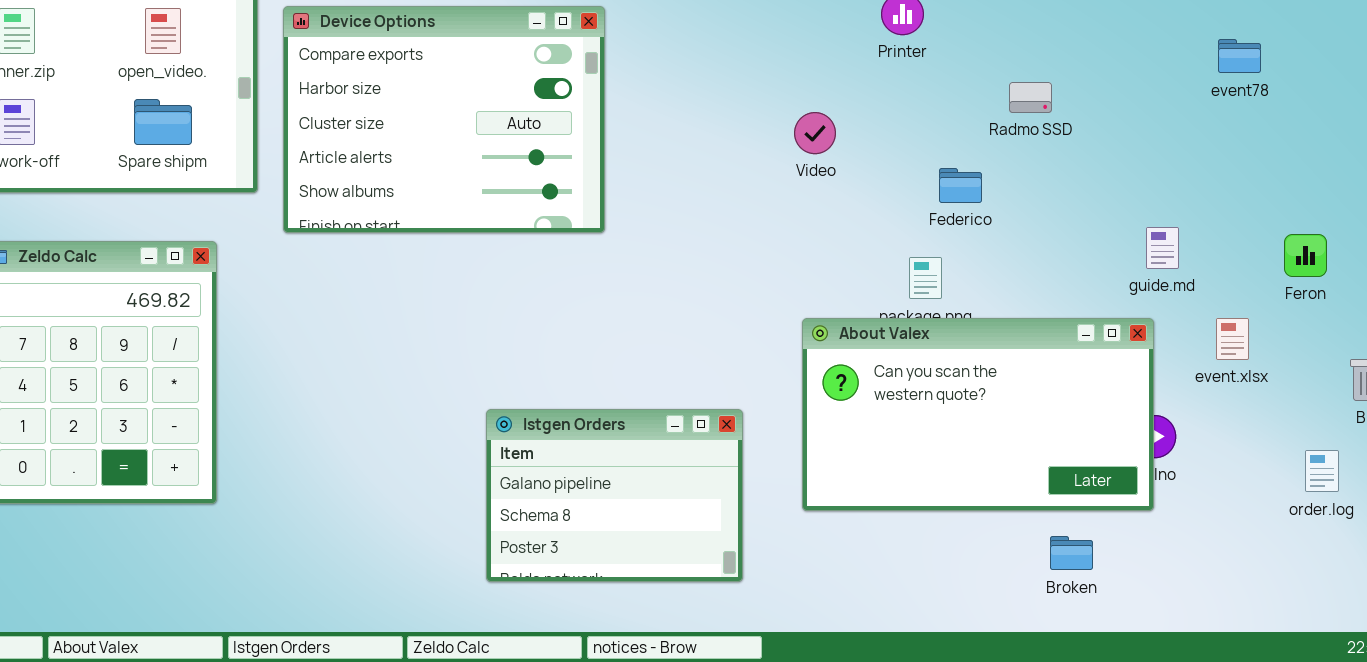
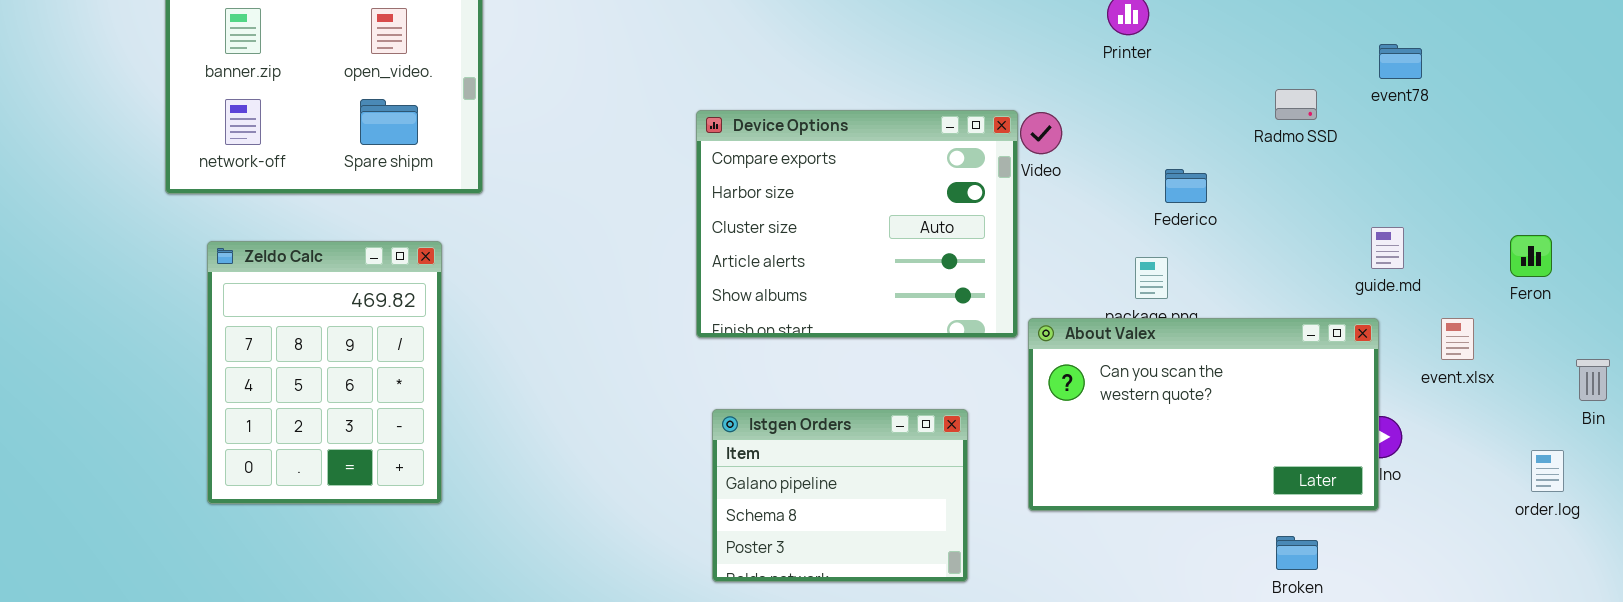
Device Options: [283,6,605,233] -> [696,110,1018,338], moved
event78: [1218,39,1261,73] -> [1379,44,1422,79], moved
Radmo SSD: [1009,82,1052,113] -> [1275,89,1317,120], moved

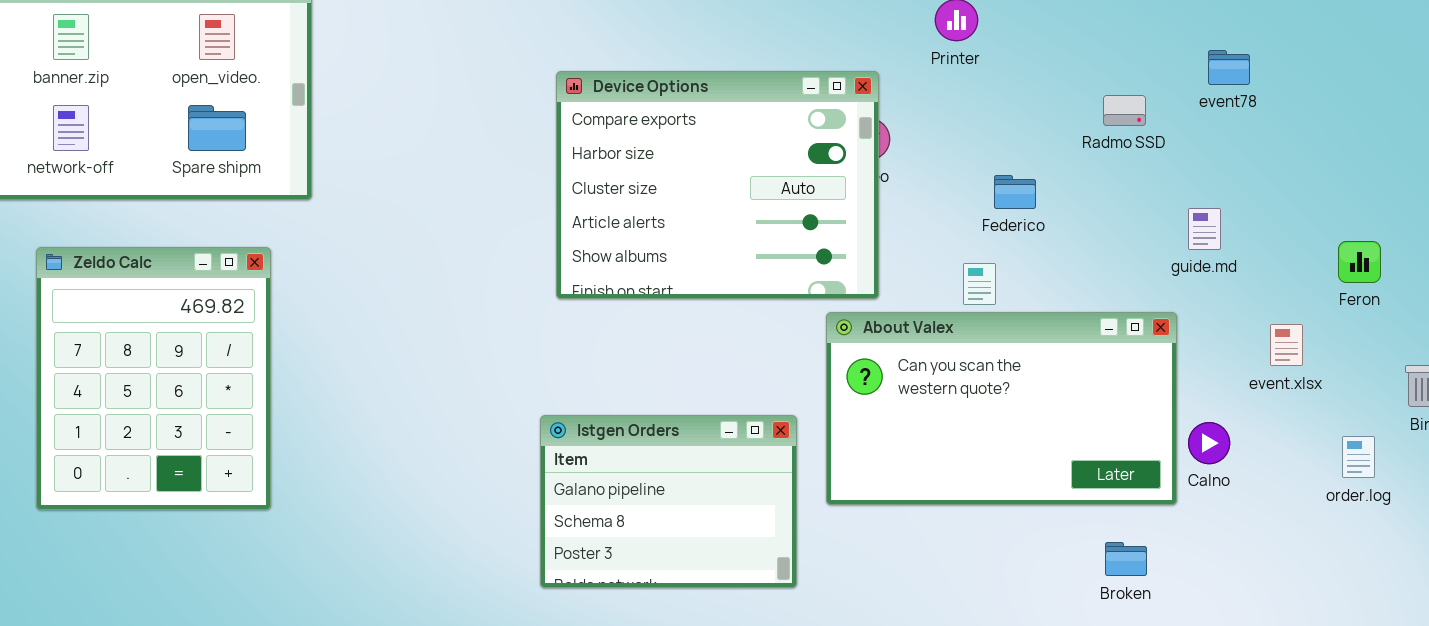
Device Options: [696,110,1018,338] -> [556,71,879,299], moved
guide.md: [1371,227,1404,269] -> [1188,208,1221,250], moved
About Valex: [1028,318,1379,511] -> [826,312,1177,505], moved
order.log: [1531,450,1564,492] -> [1342,436,1375,478], moved

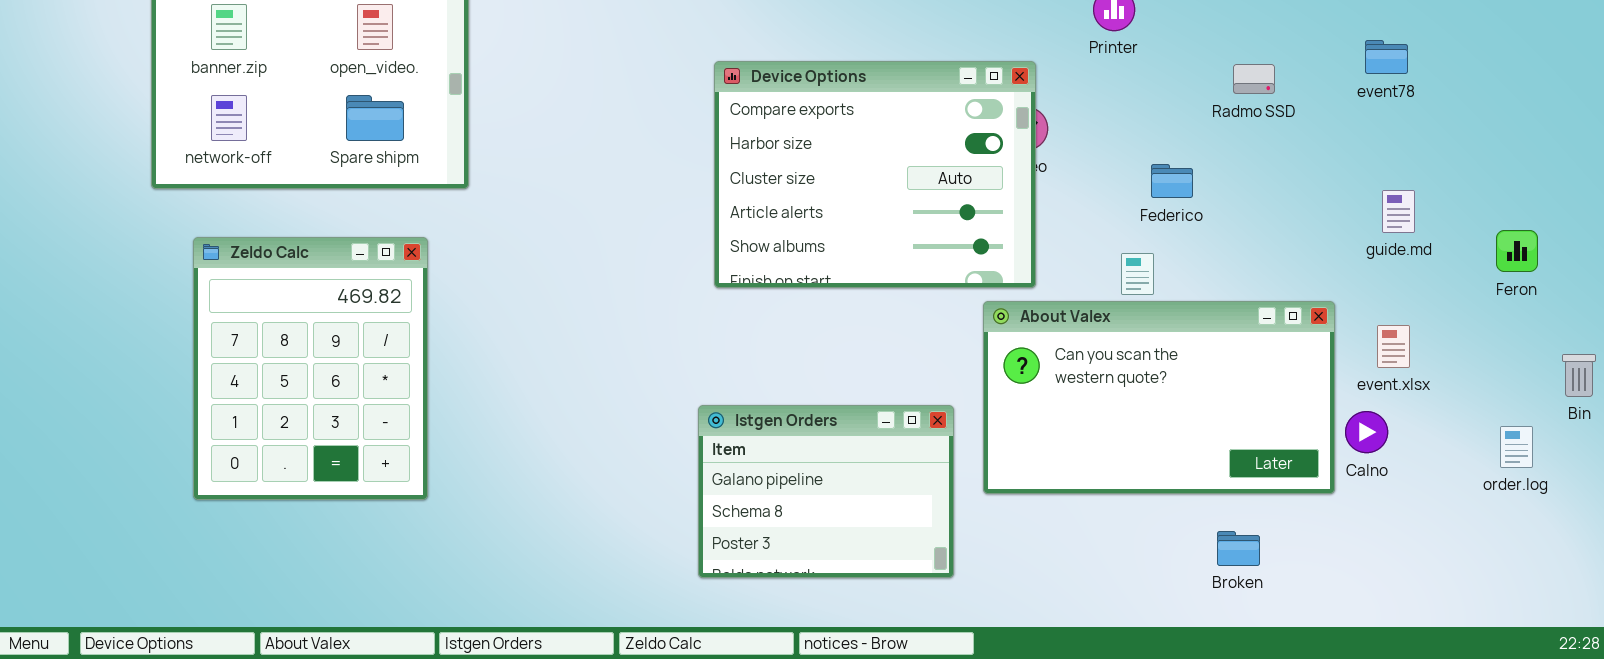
Radmo SSD: [1103,95,1146,126] -> [1233,64,1275,94], moved
guide.md: [1188,208,1221,250] -> [1382,190,1415,233], moved
event.xlsx: [1270,324,1303,366] -> [1377,325,1410,368], moved
Broken: [1105,542,1147,576] -> [1217,531,1260,566], moved

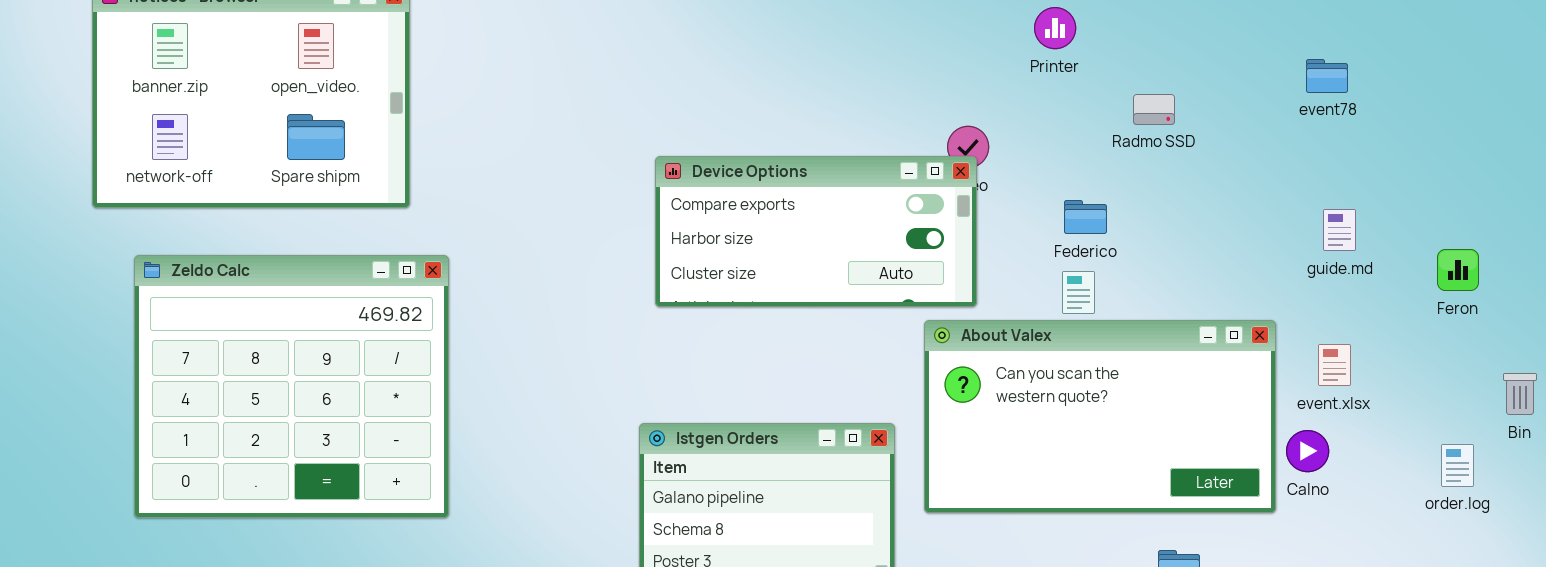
Device Options: [714,61,1036,288] -> [655,156,977,307], resized
Radmo SSD: [1233,64,1275,94] -> [1133,94,1175,125], moved
Federico: [1151,164,1193,198] -> [1064,200,1107,234], moved
Zeldo Calc: [193,237,428,500] -> [134,255,449,518], resized

